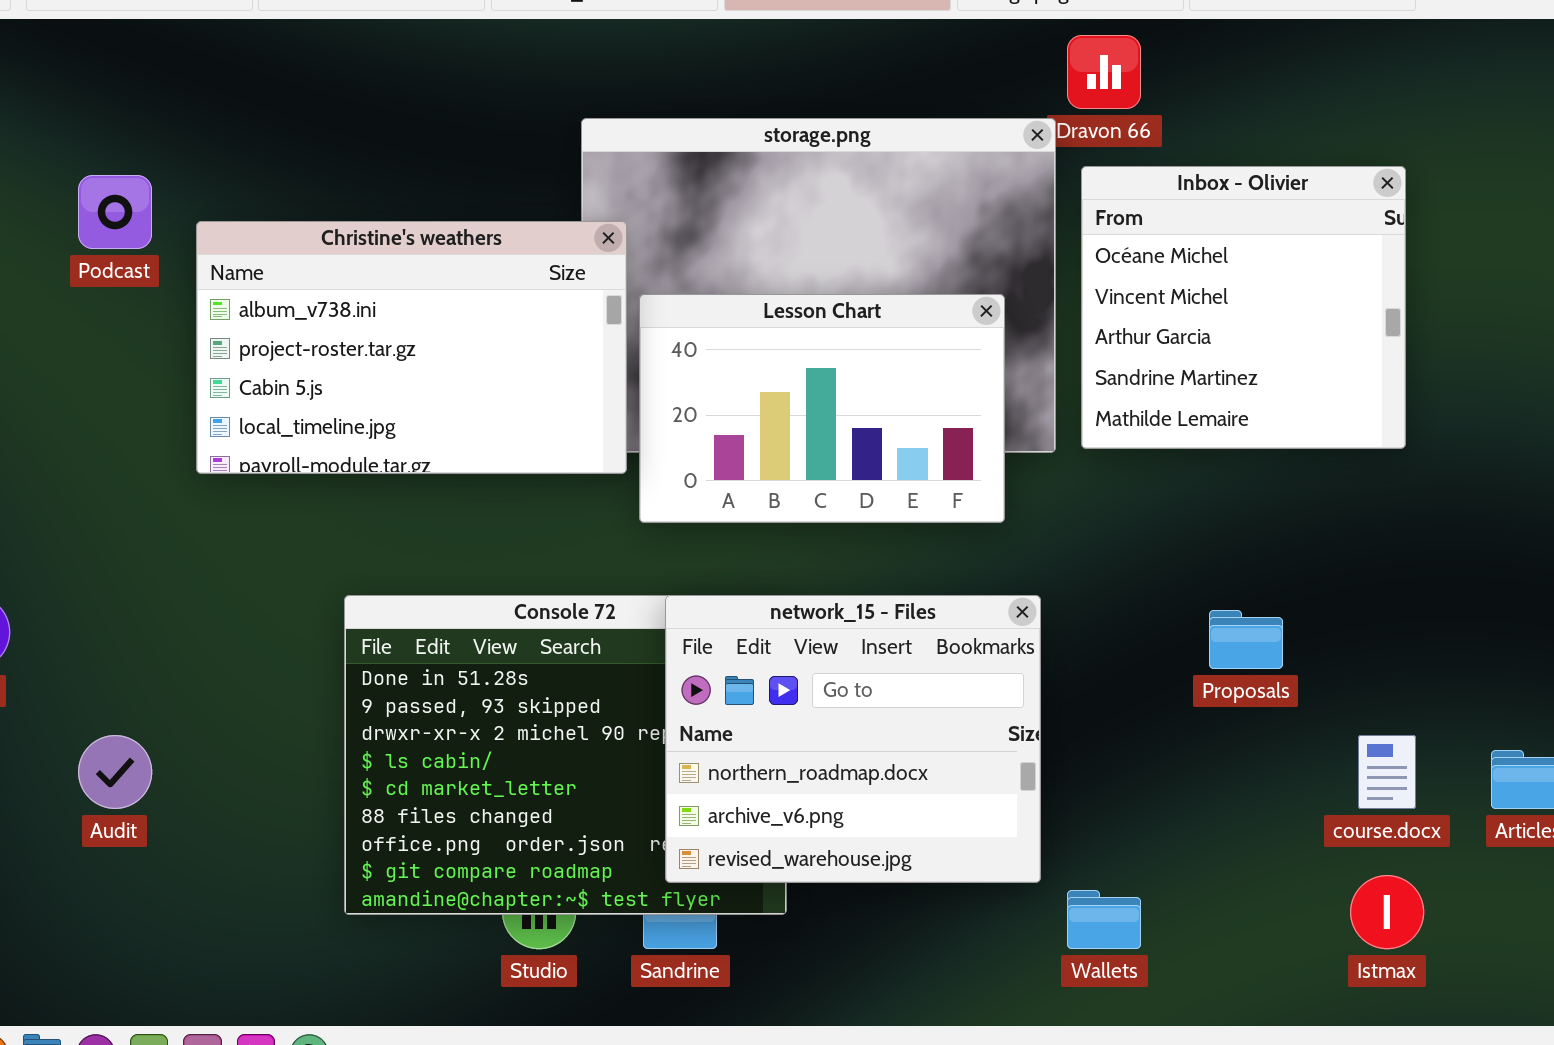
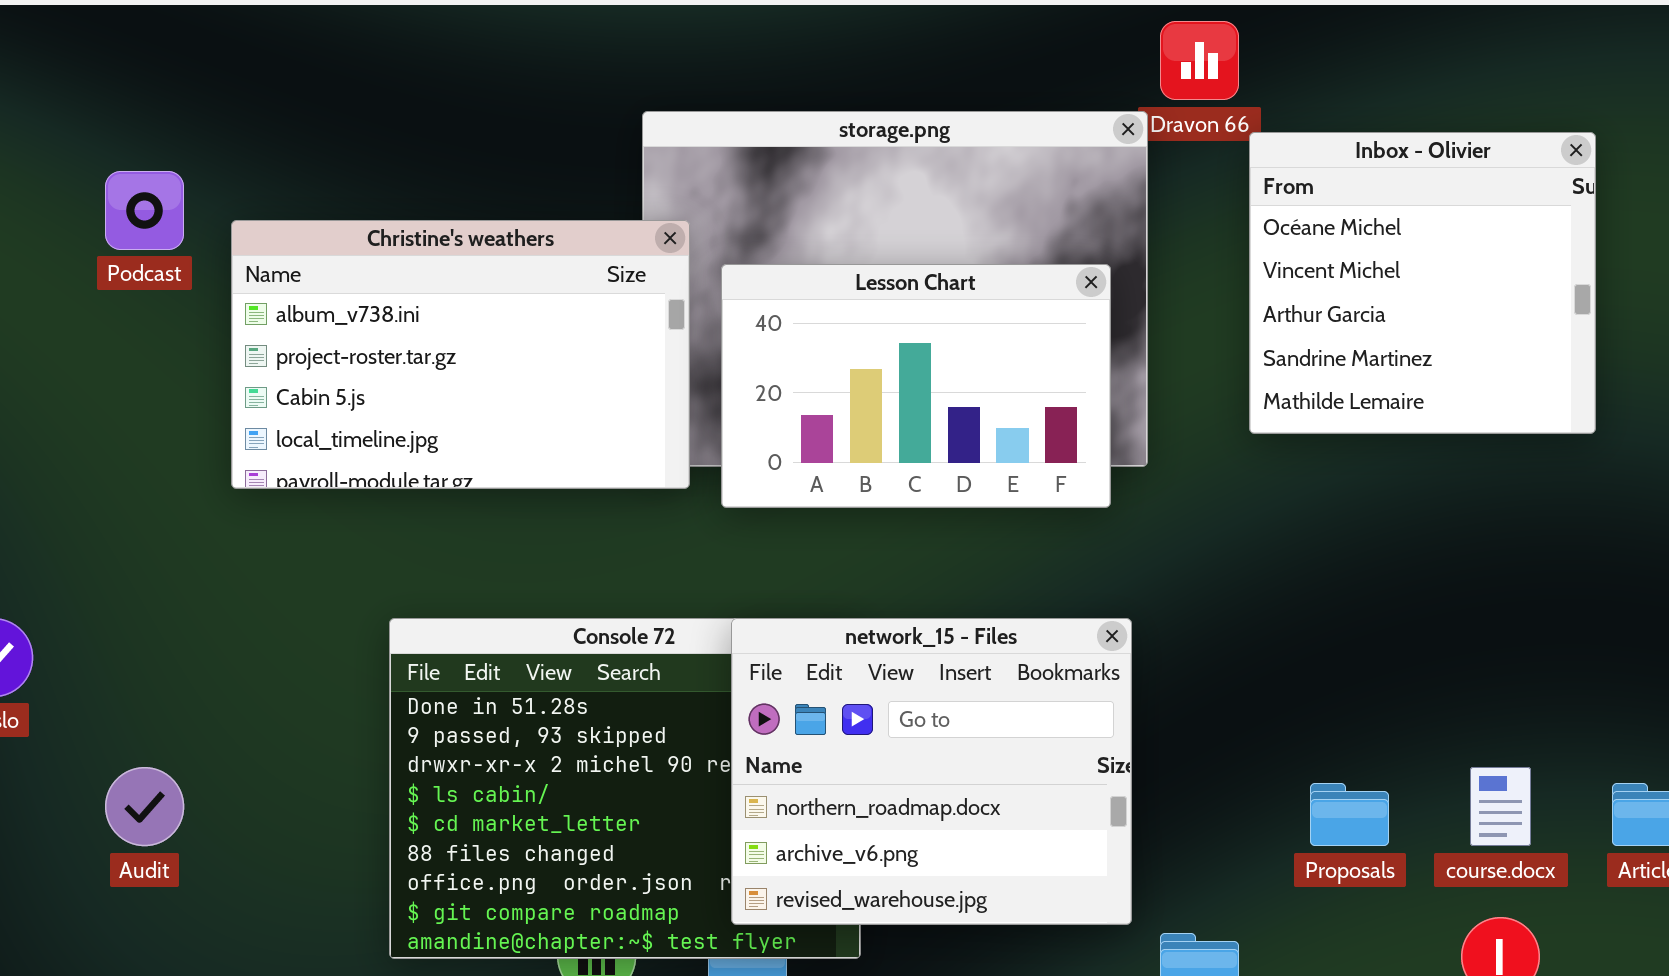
Inbox - Olivier: [1081,166,1406,449] -> [1249,132,1596,434], moved
Lesson Chart: [639,294,1005,523] -> [721,264,1111,508], moved
Proposals: [1209,610,1283,669] -> [1310,783,1389,846], moved

